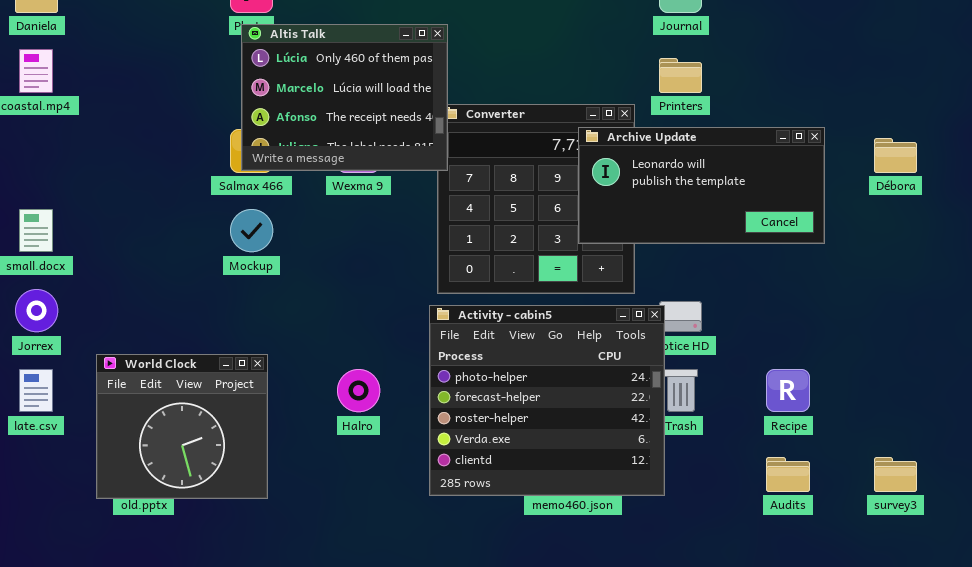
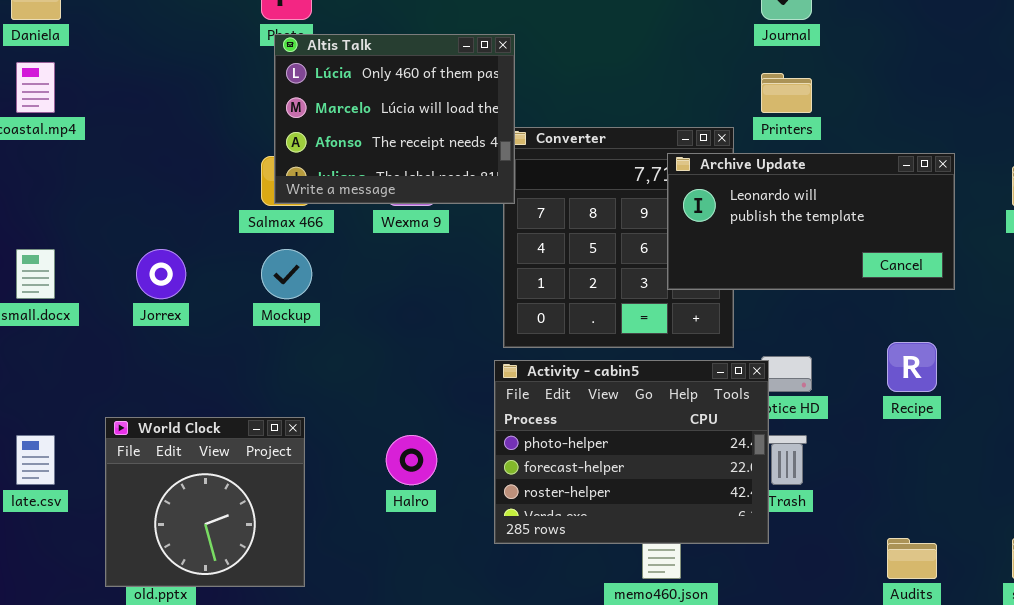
Jorrex: [15,289,58,332] -> [136,249,186,299], moved
Activity - cabin5: [429,305,665,496] -> [494,360,769,544], resized
Recipe: [766,369,810,412] -> [887,342,937,392], moved

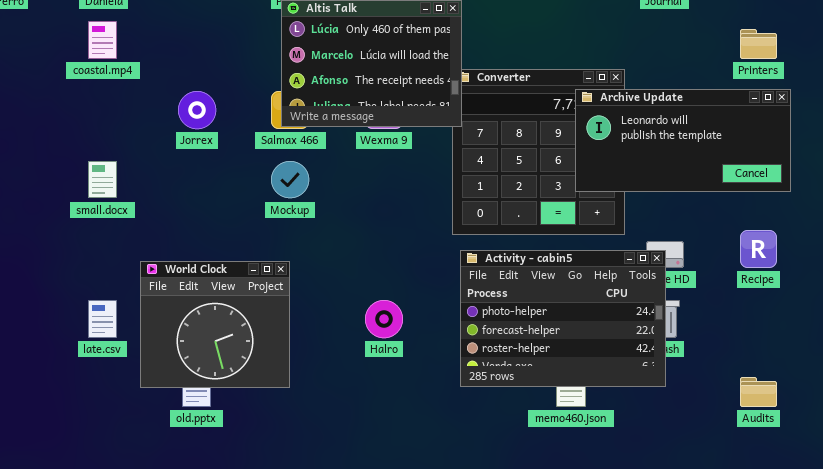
Printers: [761,73,812,113] -> [740,29,777,59], moved
Jorrex: [136,249,186,299] -> [178,91,216,129], moved
Activity - cabin5: [494,360,769,544] -> [460,250,666,387], moved
World Clock: [105,417,305,587] -> [140,261,290,388], moved

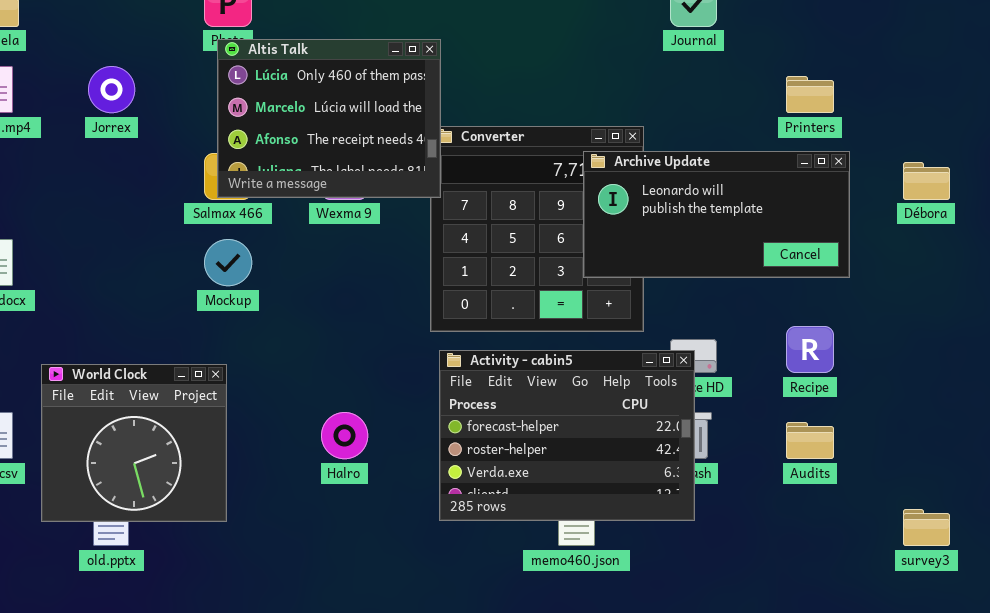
Jorrex: [178,91,216,129] -> [88,66,135,113], moved
Activity - cabin5: [460,250,666,387] -> [439,350,695,521], scrolled down 1 row
Audits: [740,377,777,407] -> [786,422,834,459], moved

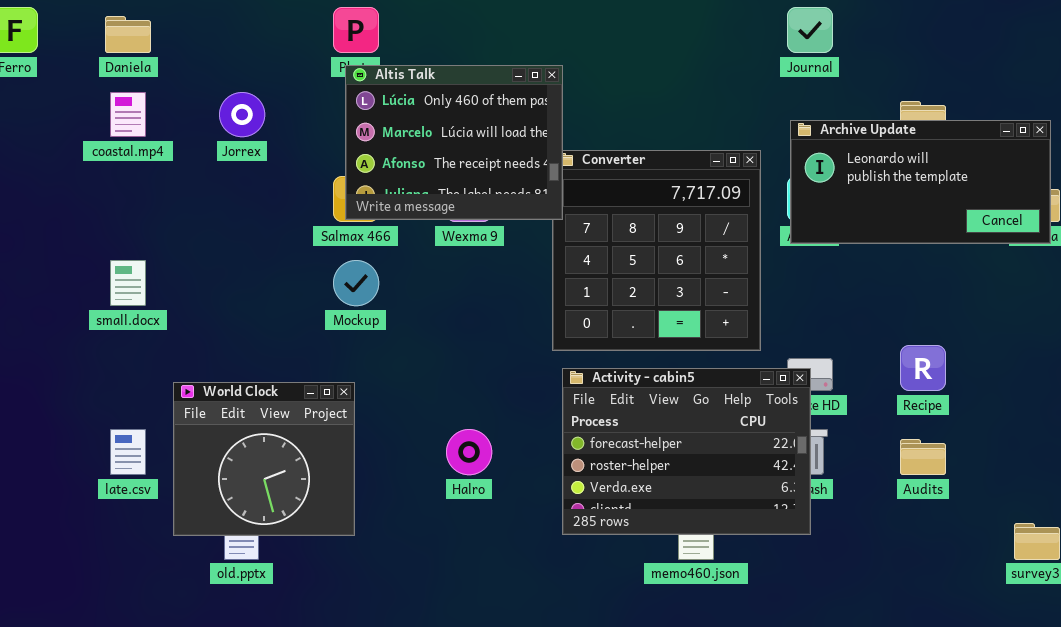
Archive Update: [583,151,850,278] -> [790,120,1051,244], moved

